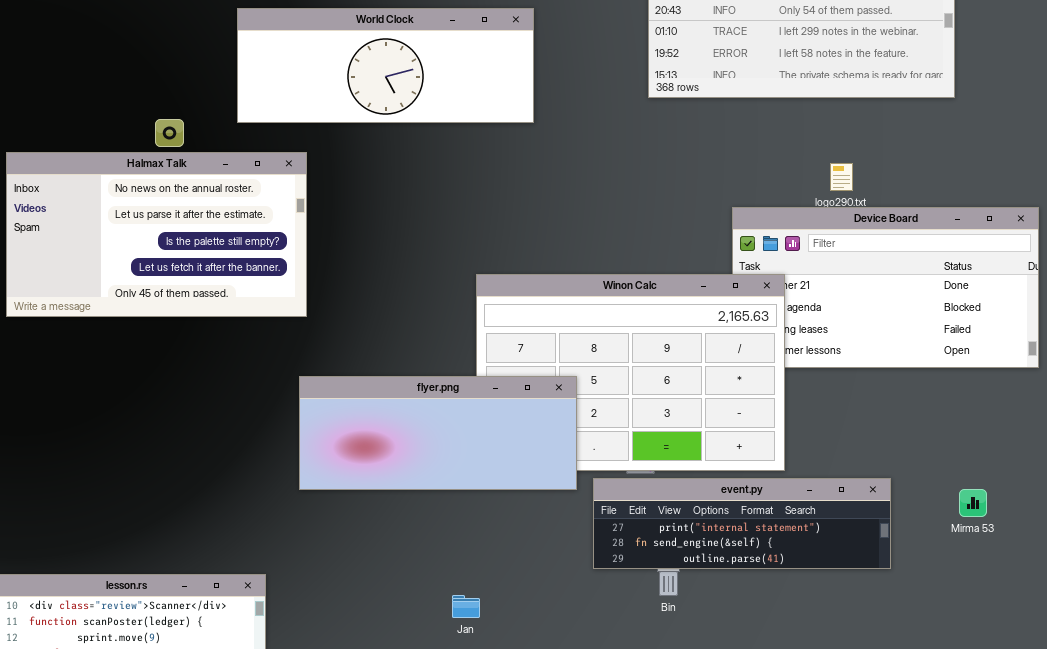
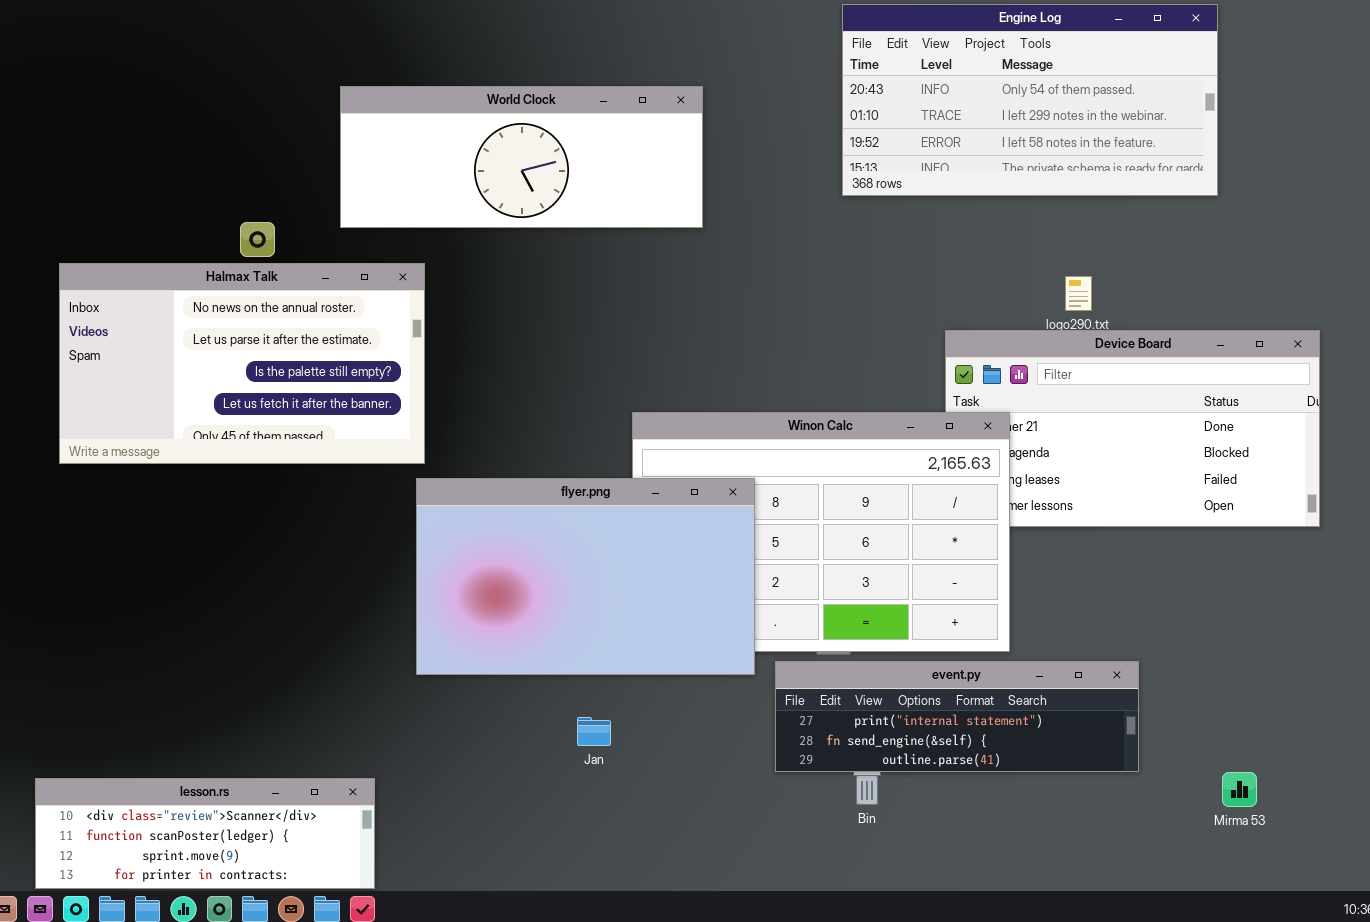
flyer.png: [299,376,577,490] -> [416,478,755,675], resized
Mirma 53: [959,489,987,517] -> [1222,772,1257,807], moved
Jan: [452,595,480,618] -> [577,717,611,746], moved

